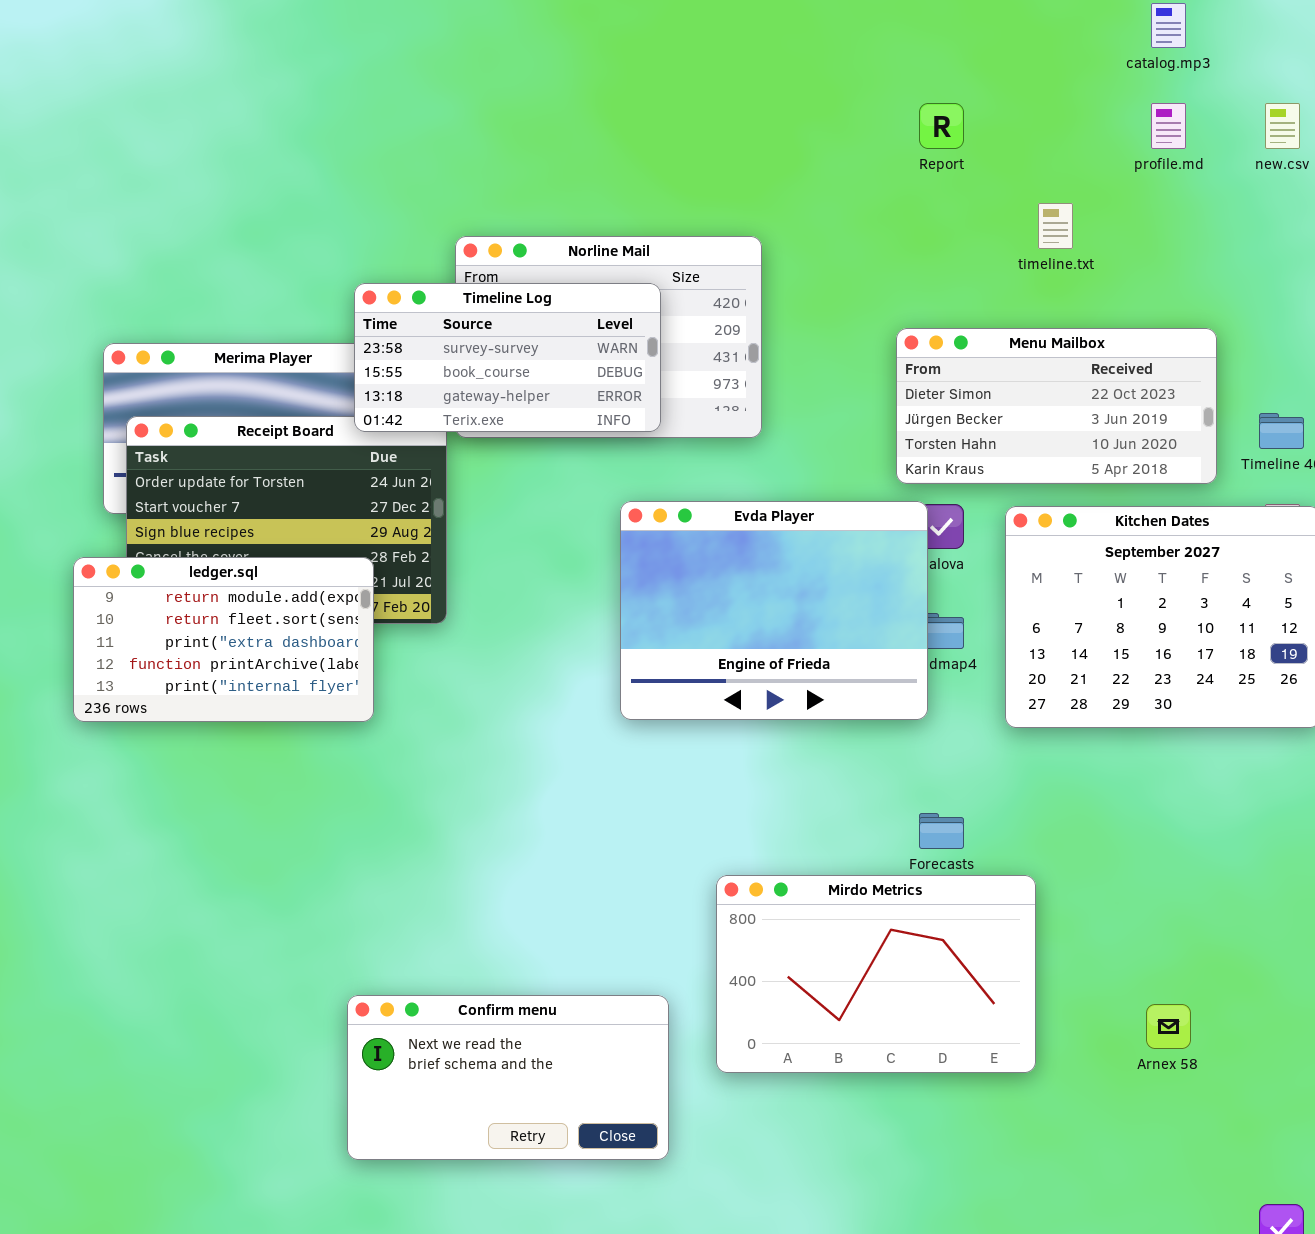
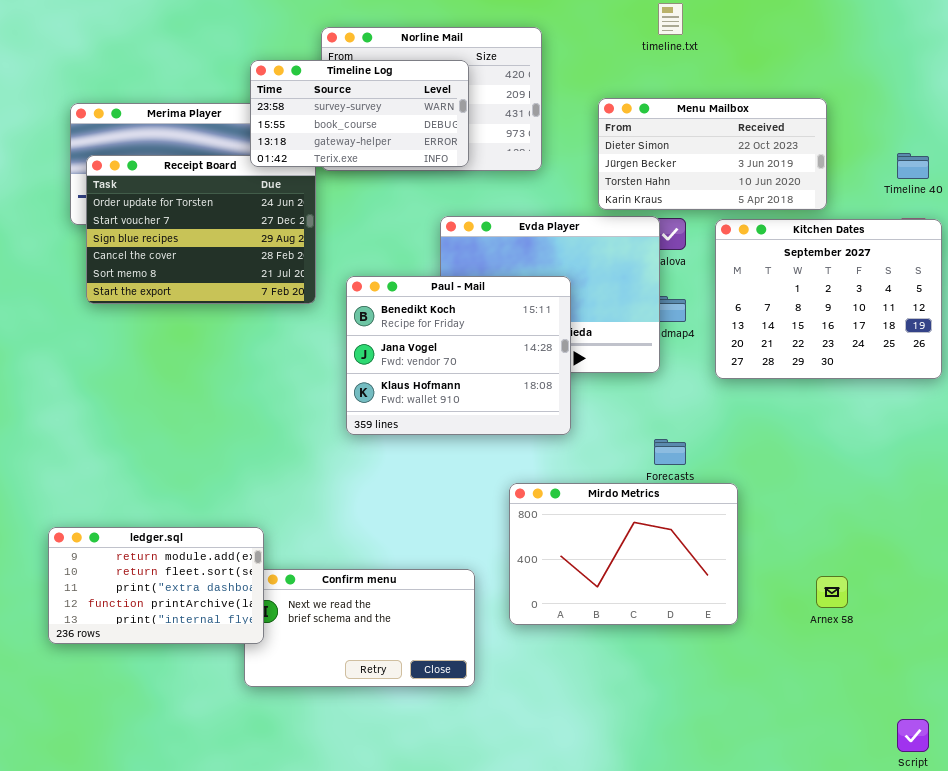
timeline.txt: [1038,203,1073,249] -> [658,3,683,35], moved
Menu Mailbox: [896,328,1217,484] -> [598,98,827,210], moved
ledger.sql: [73,557,374,722] -> [48,527,264,644], moved
Paul - Mail: none -> [346,276,571,435], opened

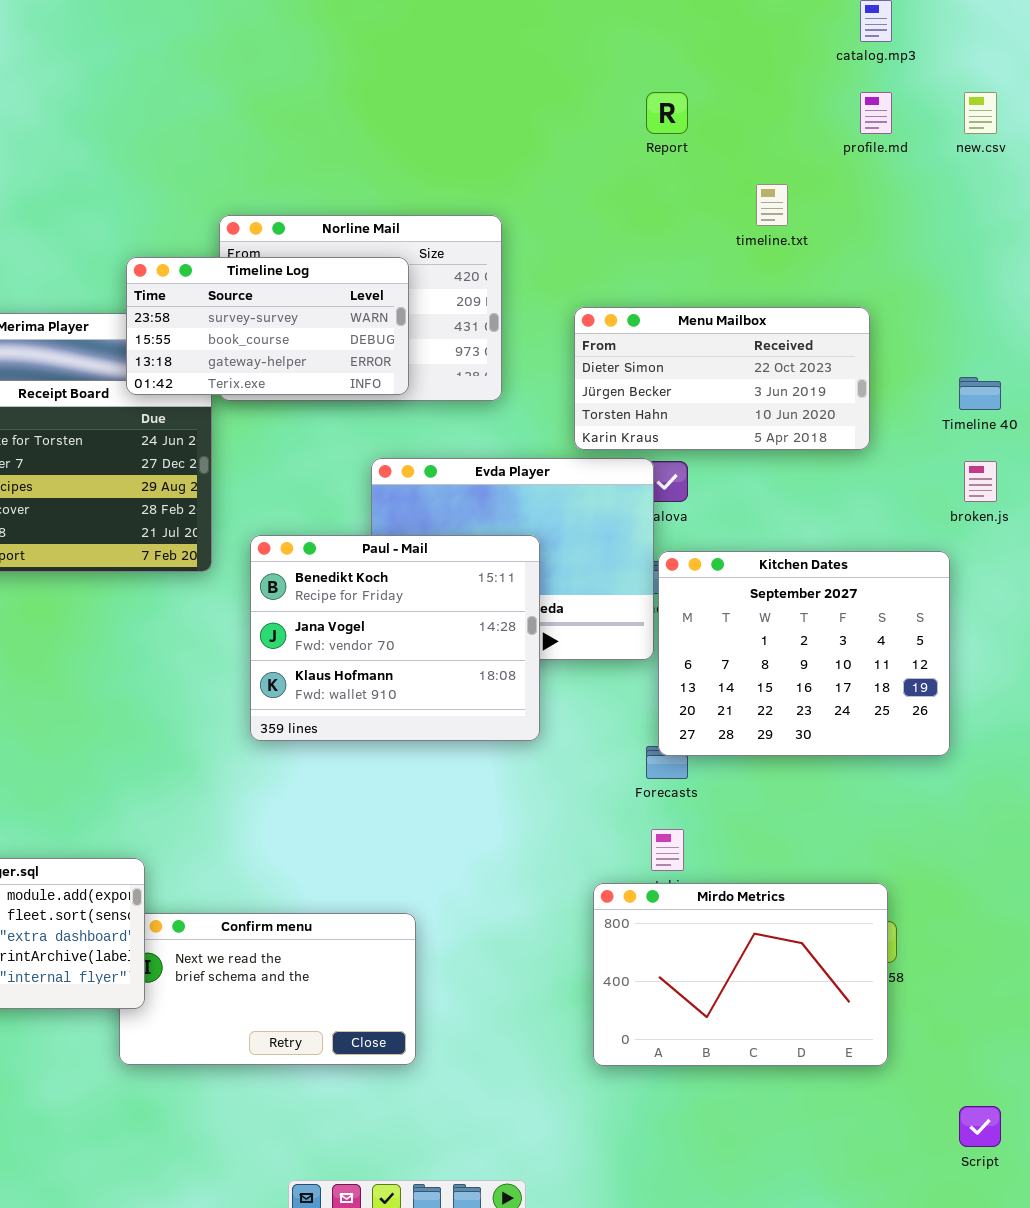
timeline.txt: [658,3,683,35] -> [756,184,788,226], moved
Kitchen Dates: [715,219,942,379] -> [658,551,950,756], moved
Mirdo Metrics: [509,483,738,625] -> [593,883,888,1066], moved

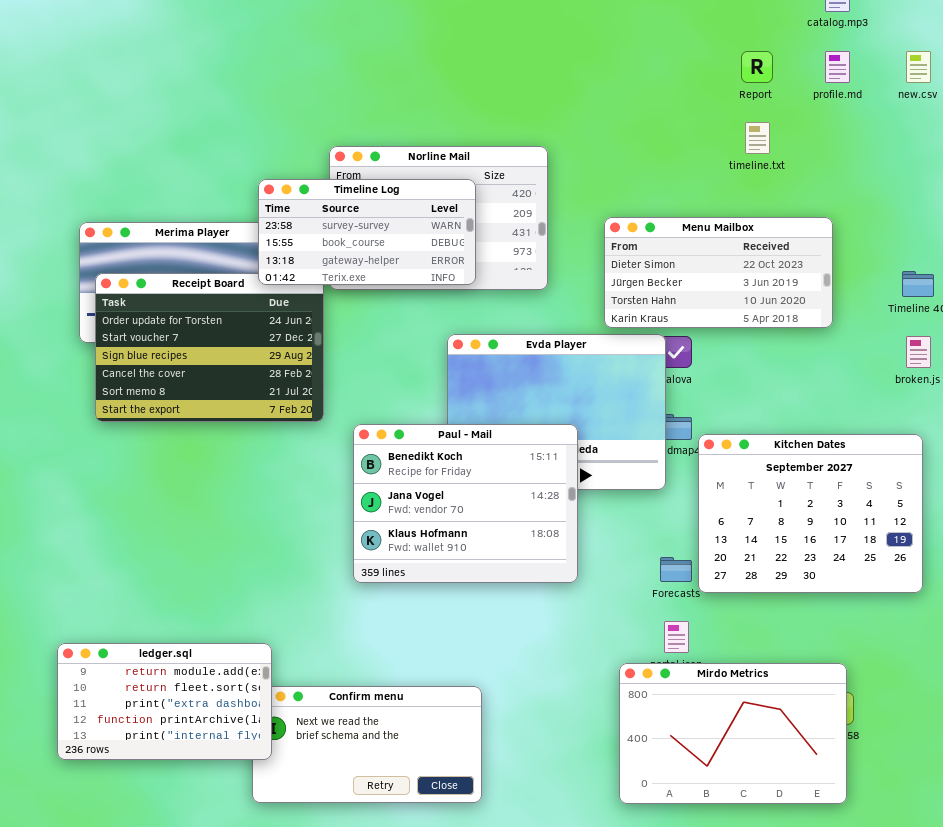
Report: [646,92,688,134] -> [741,51,773,83], moved
Paul - Mail: [250,535,540,741] -> [353,424,578,583], moved
Kitchen Dates: [658,551,950,756] -> [698,434,923,593], moved

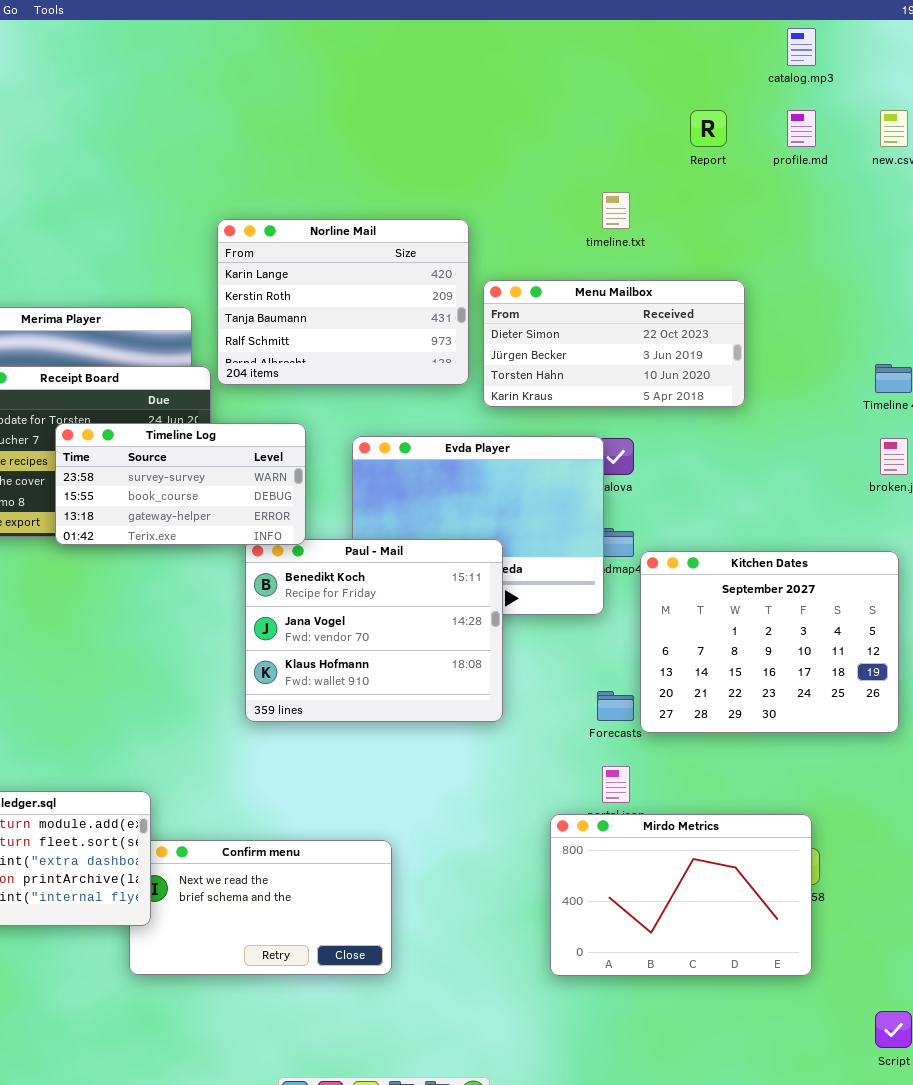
timeline.txt: [745,122,770,154] -> [602,192,630,229], moved
Timeline Log: [258,179,476,285] -> [55,423,306,545], moved
Menu Mailbox: [604,217,833,328] -> [483,280,745,407], moved

